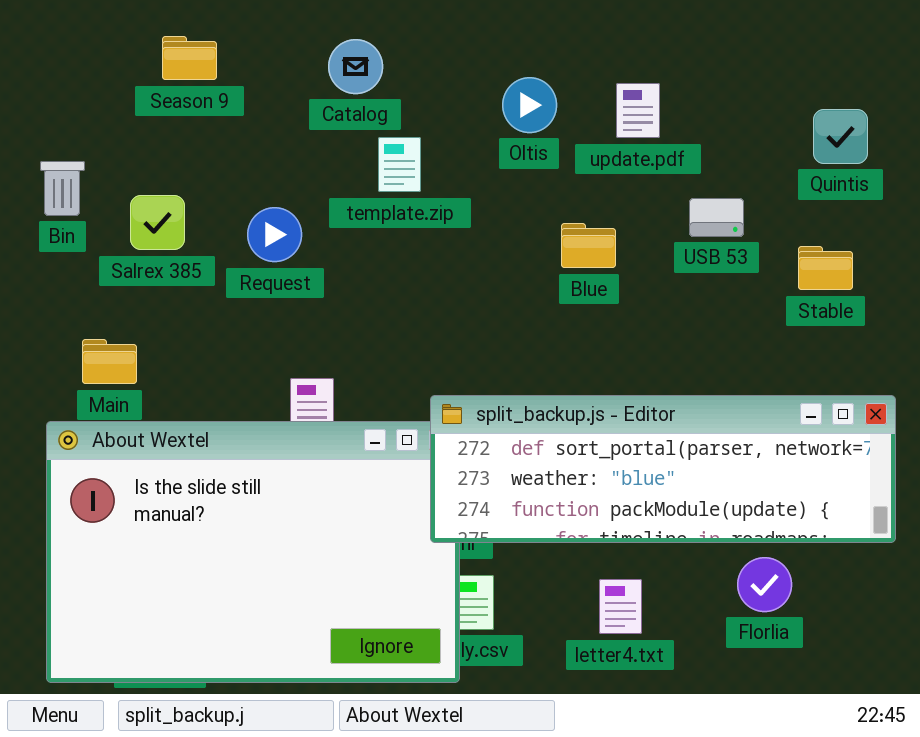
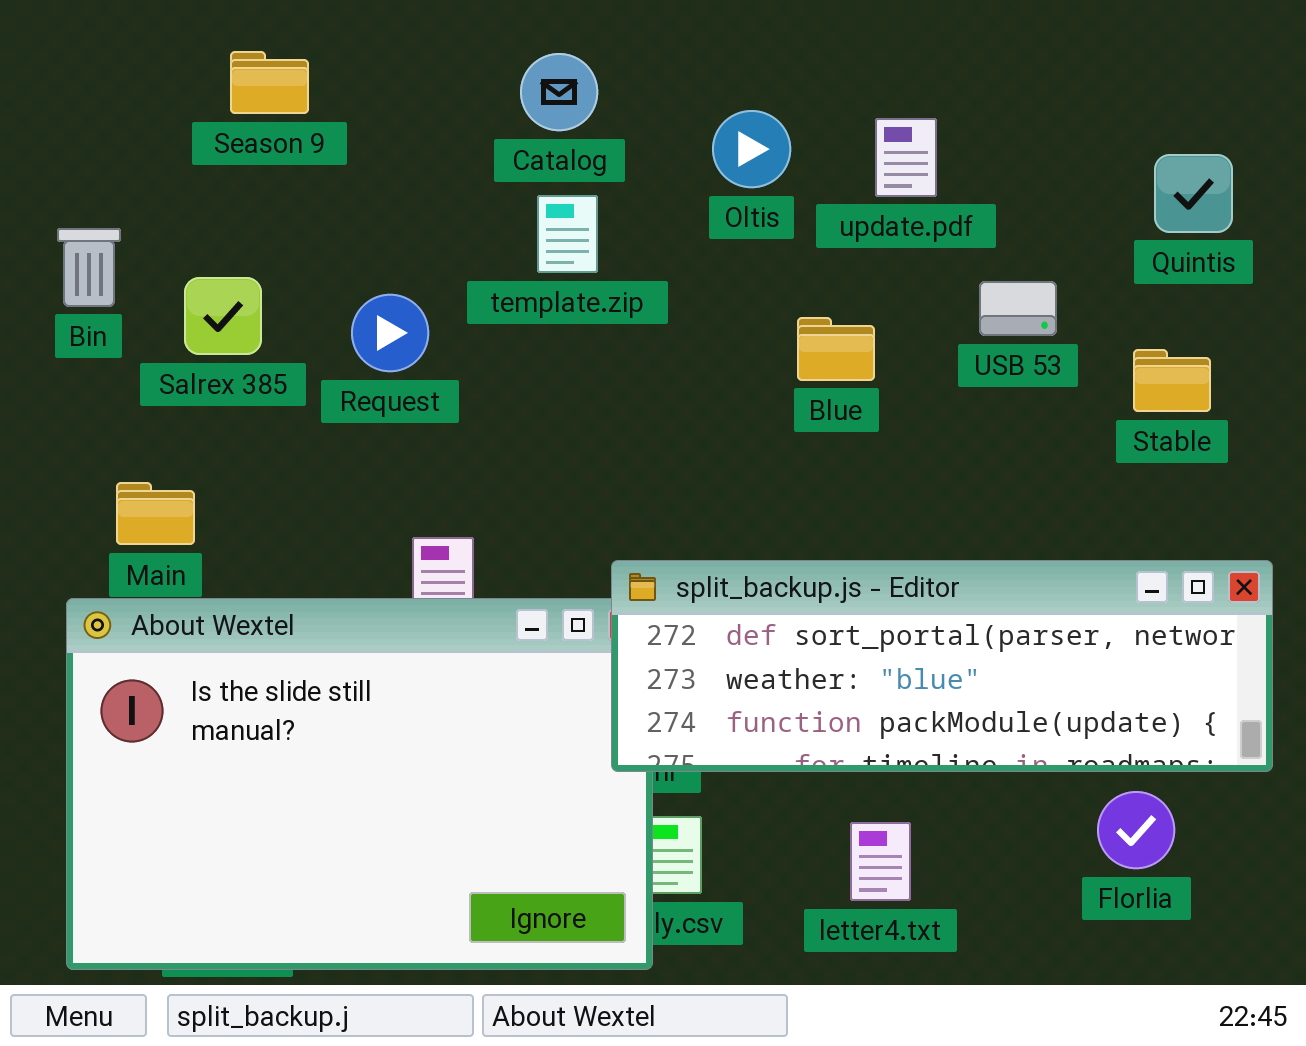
Catalog: [328,39,383,94] -> [520,53,598,131], moved
Florlia: [737,557,792,612] -> [1097,791,1175,869], moved

